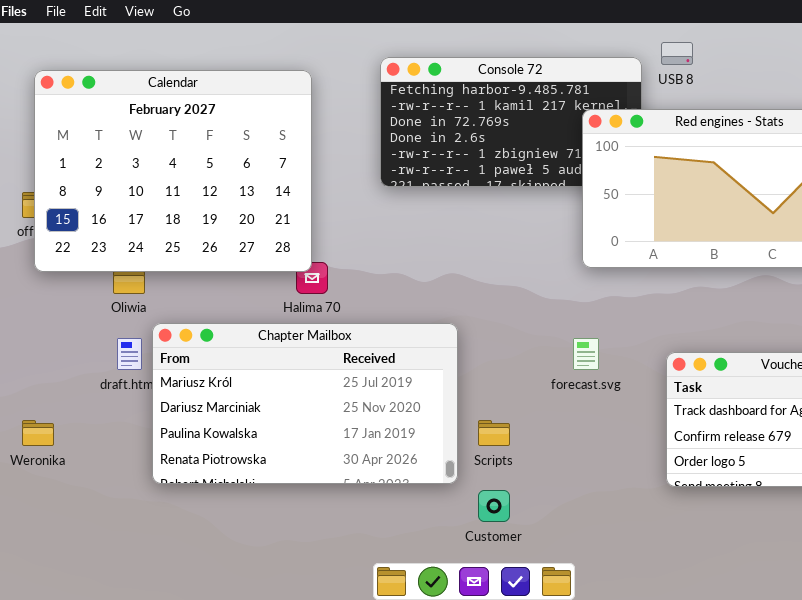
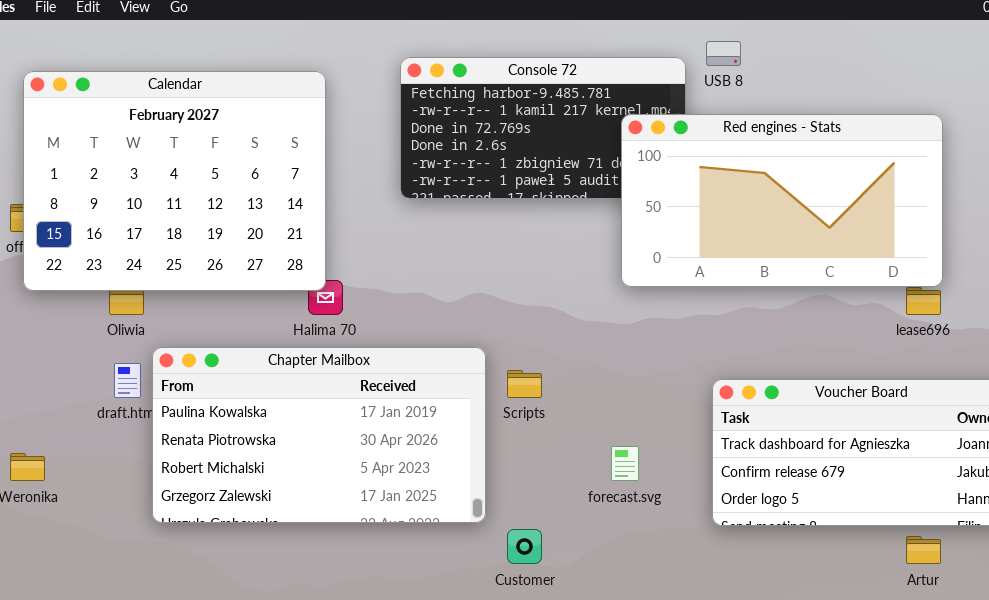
Chapter Mailbox: [152,323,458,484] -> [152,347,486,523], scrolled down 2 rows
forecast.svg: [573,338,599,370] -> [611,446,639,481], moved
Scripts: [478,420,510,446] -> [507,370,542,398], moved

